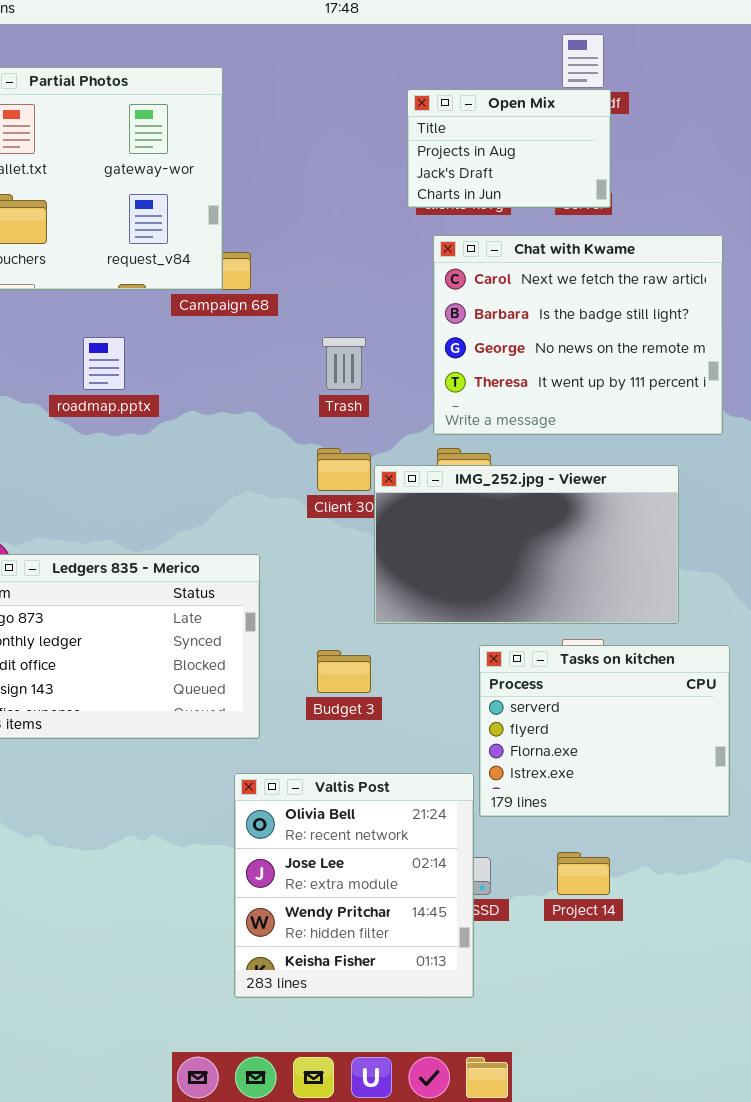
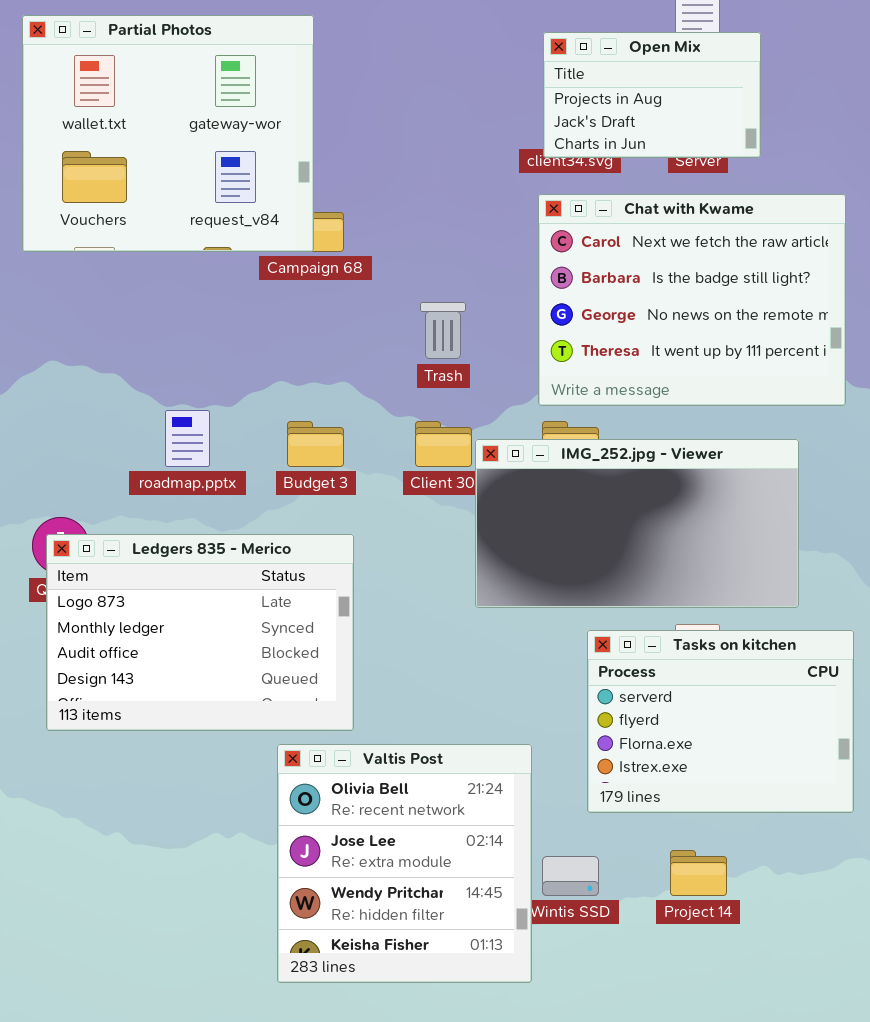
Open Mix: [407,89,611,208] -> [543,32,761,158], moved
roadmap.pptx: [83,337,125,390] -> [165,410,210,467], moved
Budget 3: [317,650,371,693] -> [287,421,344,467], moved
Valtis Post: [234,773,474,998] -> [277,744,532,983], moved

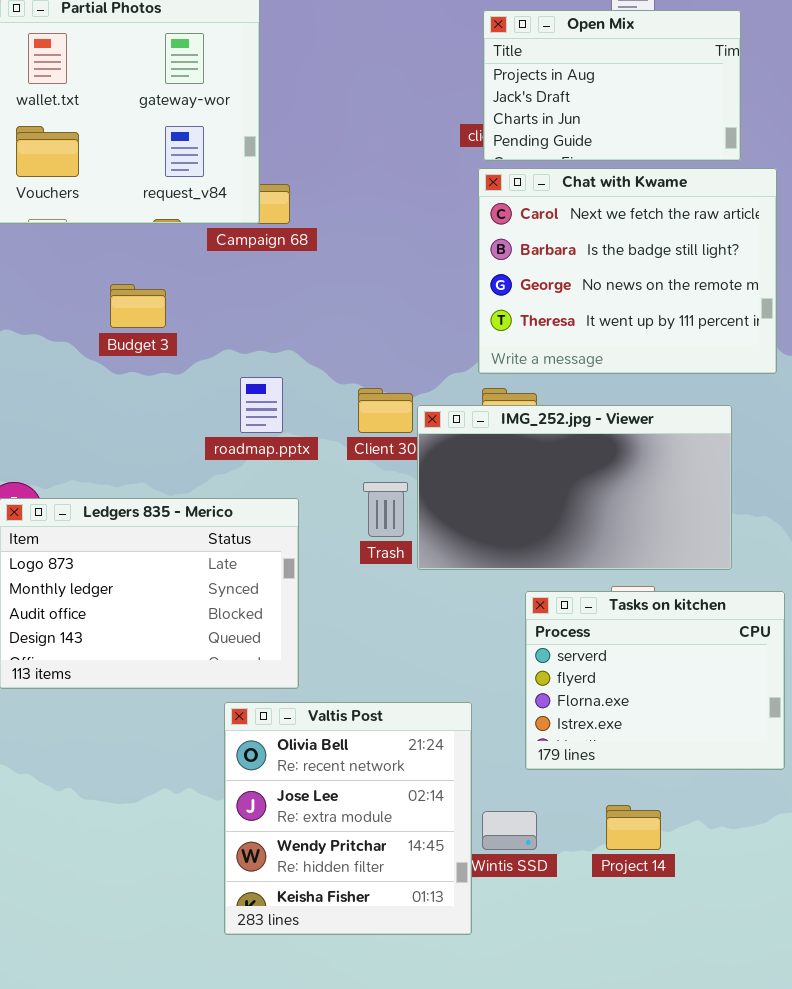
Open Mix: [543,32,761,158] -> [483,10,741,161], resized
Trash: [420,302,466,359] -> [363,482,408,537], moved
roadmap.pptx: [165,410,210,467] -> [240,377,283,433], moved
Budget 3: [287,421,344,467] -> [110,284,166,328], moved

